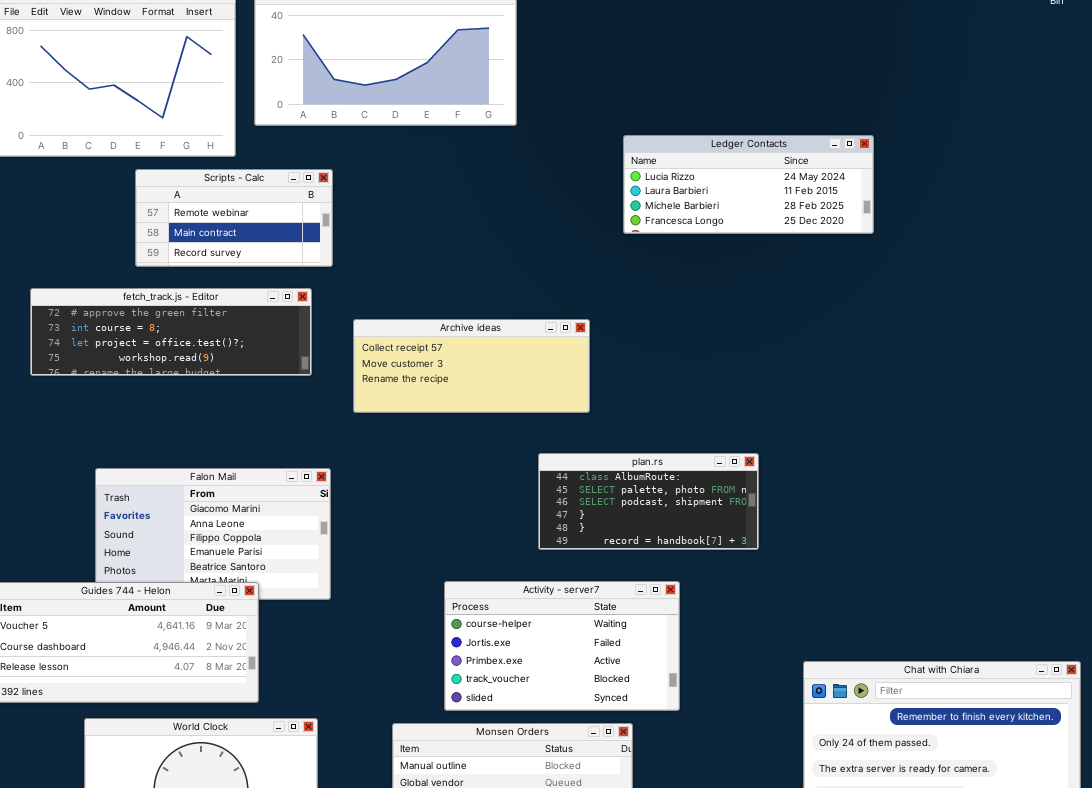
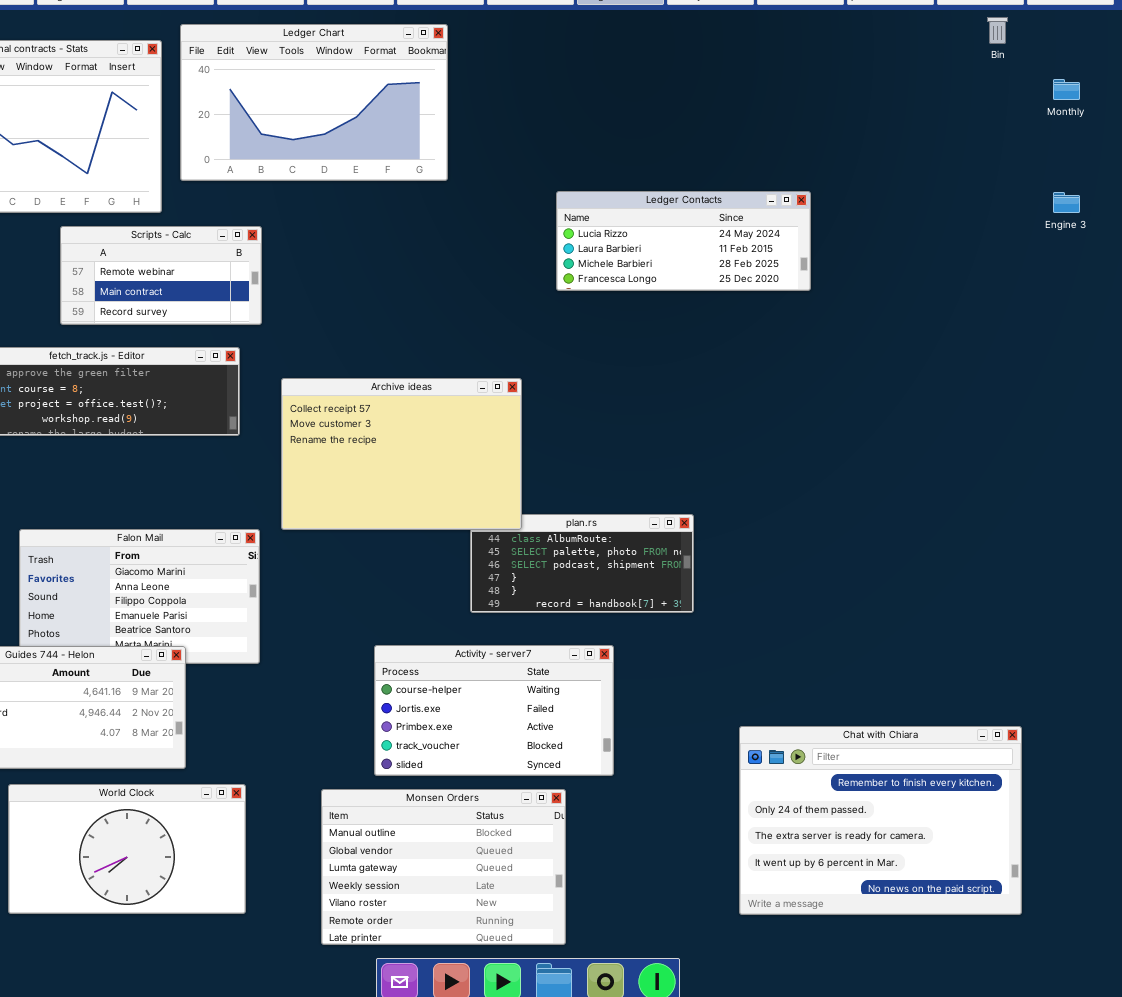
Archive ideas: [353,319,590,413] -> [281,378,522,530], resized

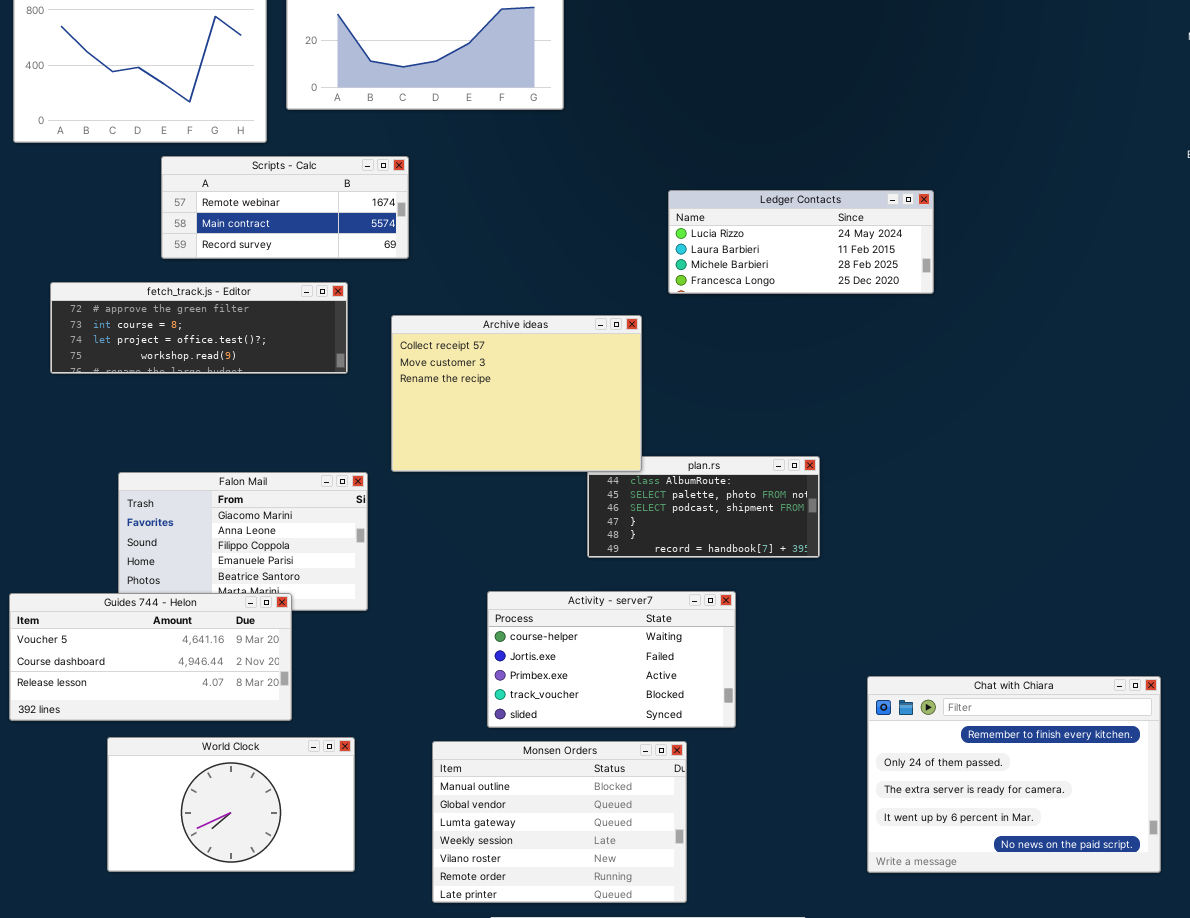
Ledger Contacts: [556,191,811,291] -> [668,190,934,294], moved
Scripts - Calc: [60,226,262,325] -> [161,156,409,259], resized

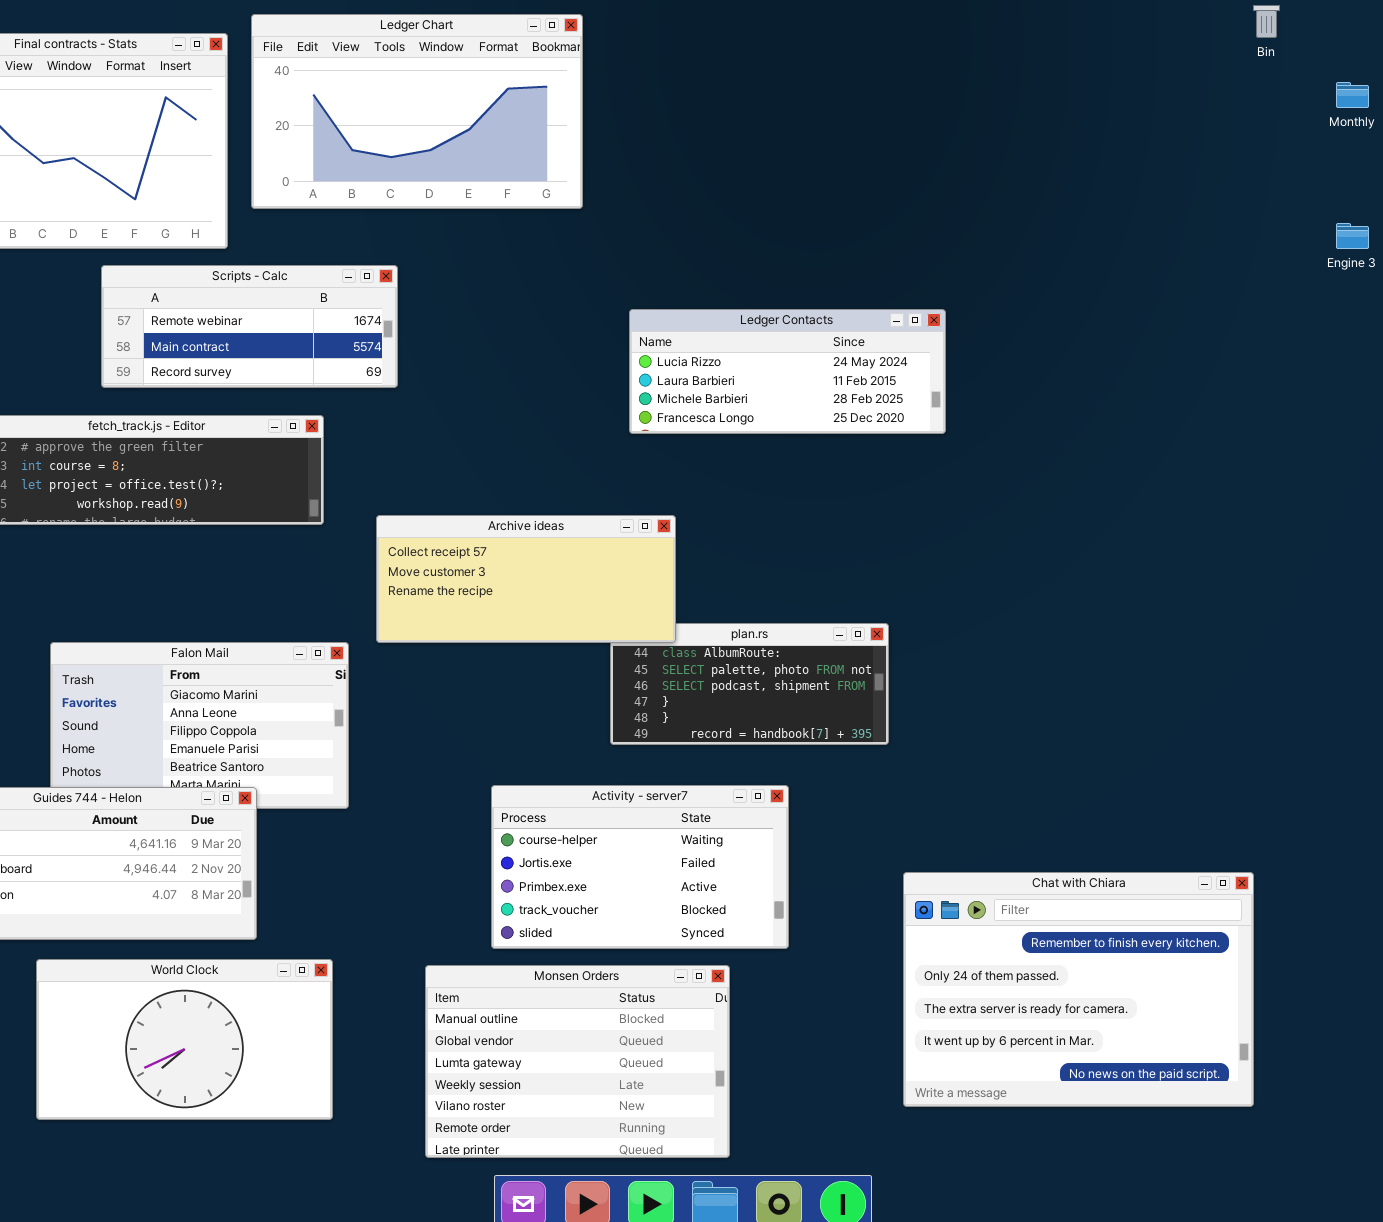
Ledger Contacts: [668,190,934,294] -> [629,309,946,434], moved
Archive ideas: [391,315,642,472] -> [376,515,676,643], resized
Chat with Chiara: [867,676,1161,873] -> [903,872,1254,1107], moved

